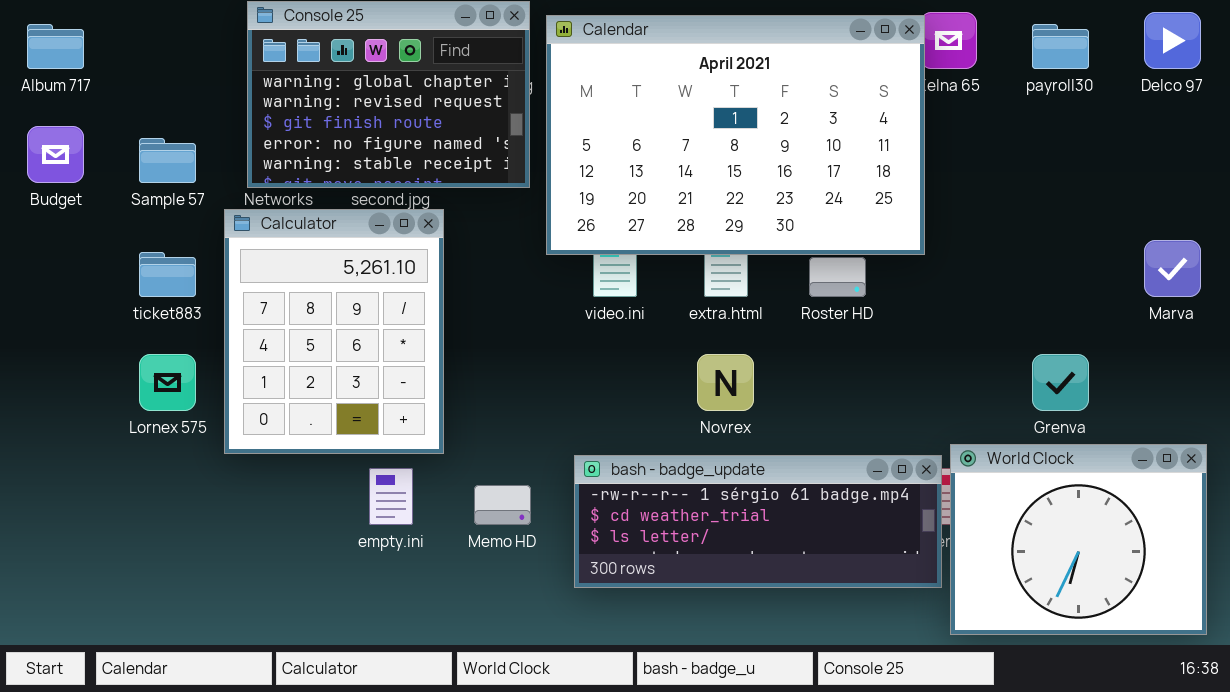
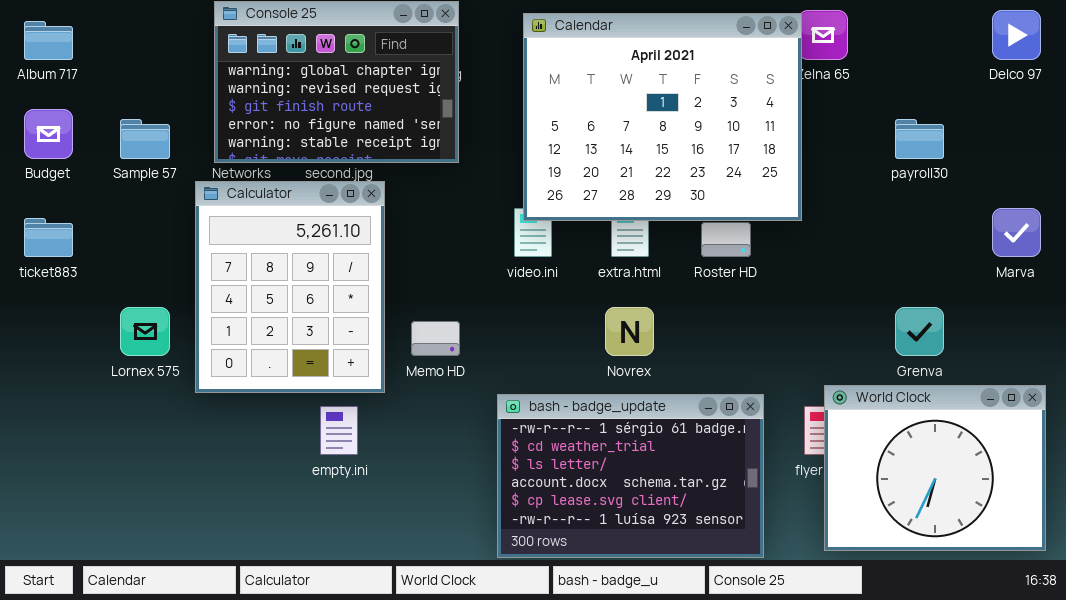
Calendar: [546,15,925,255] -> [523,13,802,221], resized
payroll30: [1032,24,1089,69] -> [895,119,944,159], moved
ticket883: [139,252,196,297] -> [24,218,73,257], moved
bash - badge_update: [574,455,942,588] -> [497,394,764,558], resized
Memo HD: [474,485,531,525] -> [411,321,460,356], moved

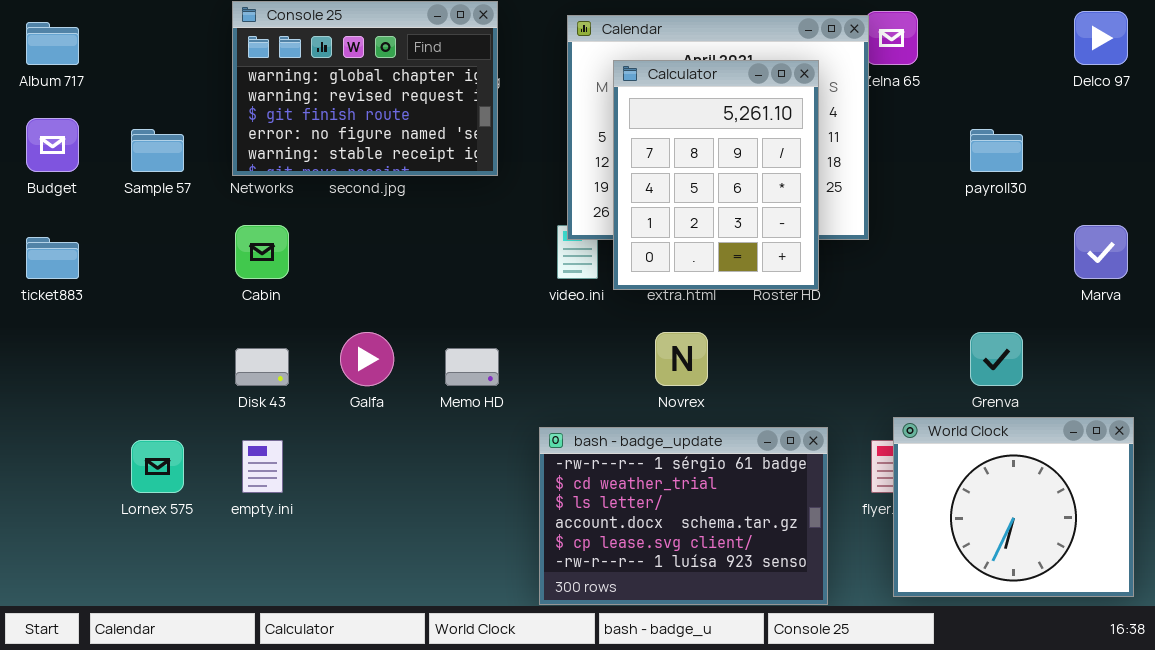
Calculator: [195,181,385,393] -> [613,60,819,290], moved
Lornex 575: [120,307,170,356] -> [131,440,184,493], moved
empty.ini: [320,406,358,455] -> [242,440,283,493], moved

